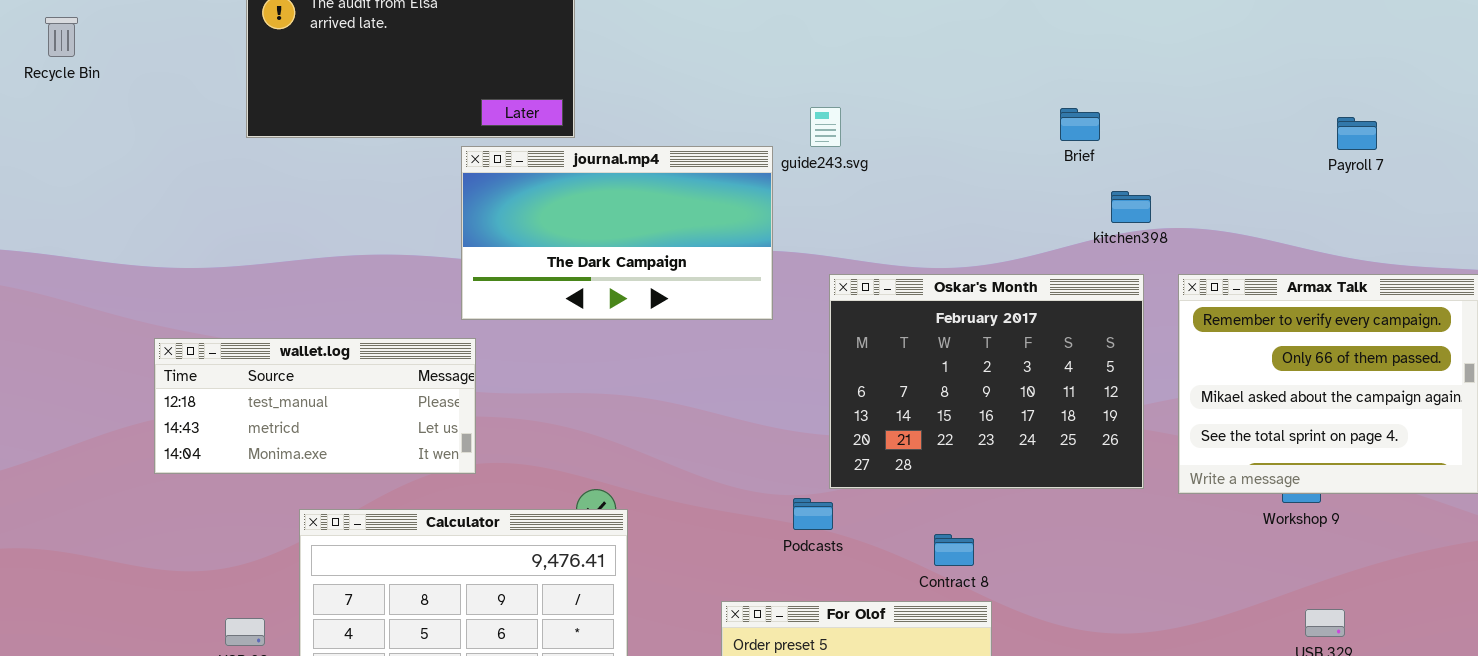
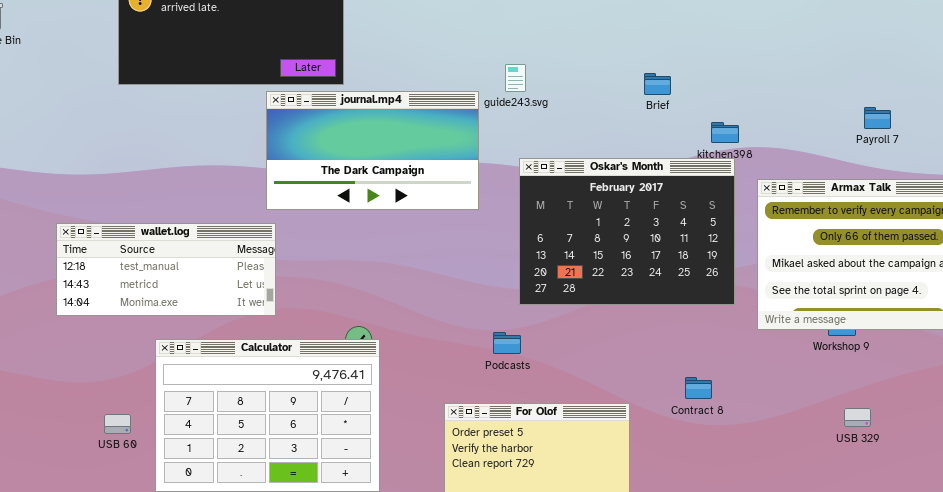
Brief: [1060,108,1100,141] -> [644,73,671,95], moved
Payroll 7: [1337,117,1377,150] -> [864,107,891,129], moved
Oskar's Month: [829,274,1144,489] -> [519,158,735,305], moved
Contract 8: [934,534,974,566] -> [685,377,712,399], moved

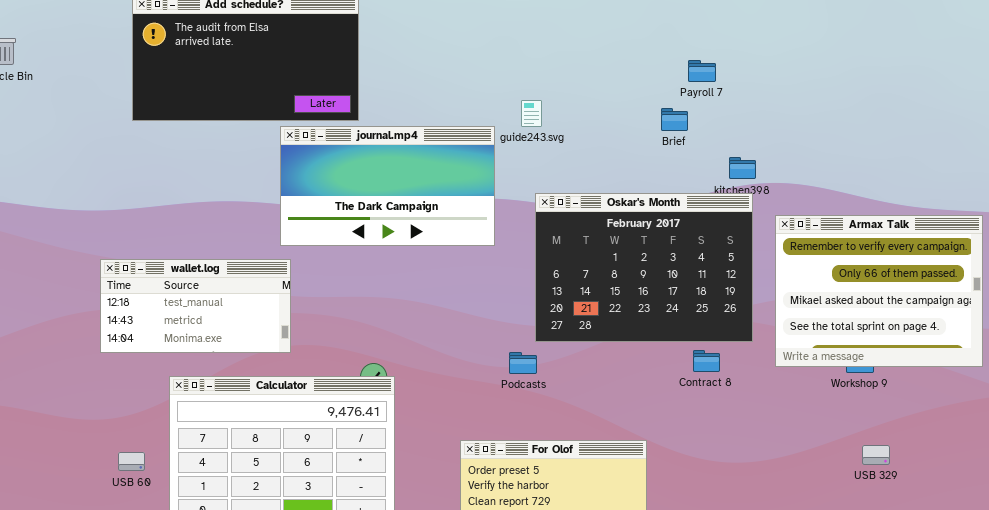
Payroll 7: [864,107,891,129] -> [688,60,716,82], moved
wallet.log: [56,223,276,316] -> [100,259,291,353], resized
Podcasts: [493,332,521,354] -> [509,352,537,374], moved
Contract 8: [685,377,712,399] -> [693,350,720,372], moved

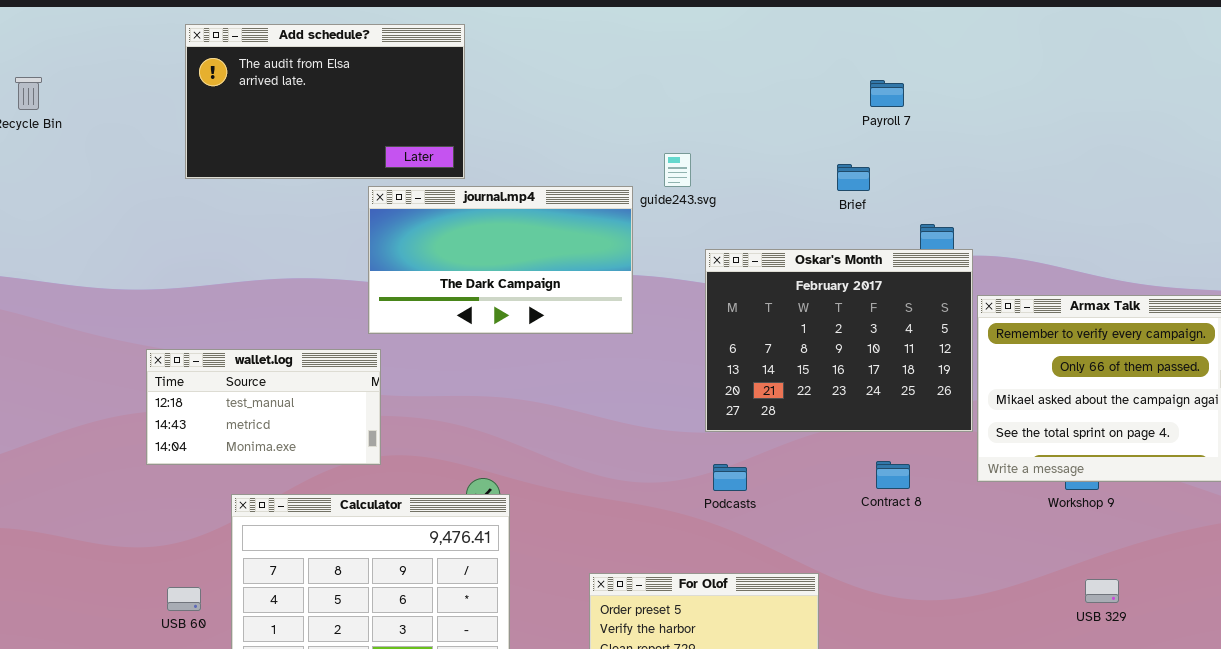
Payroll 7: [688,60,716,82] -> [870,80,904,107], moved
Oskar's Month: [535,193,753,342] -> [705,249,973,432], moved
Podcasts: [509,352,537,374] -> [713,464,747,491], moved

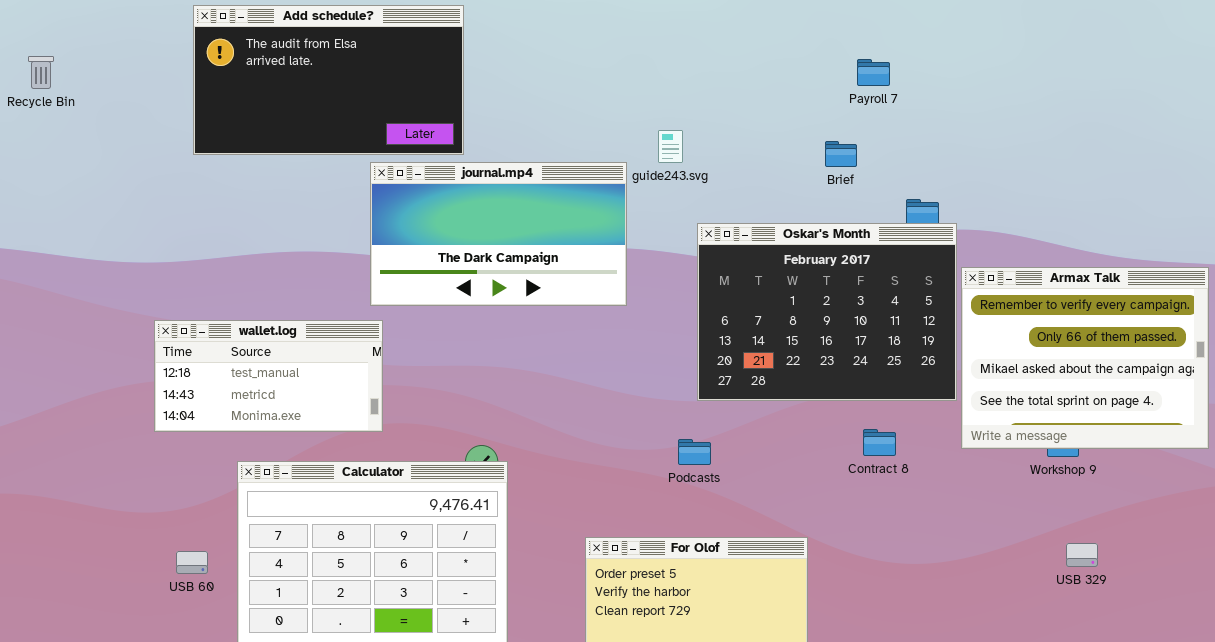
Podcasts: [713,464,747,491] -> [678,439,711,465], moved

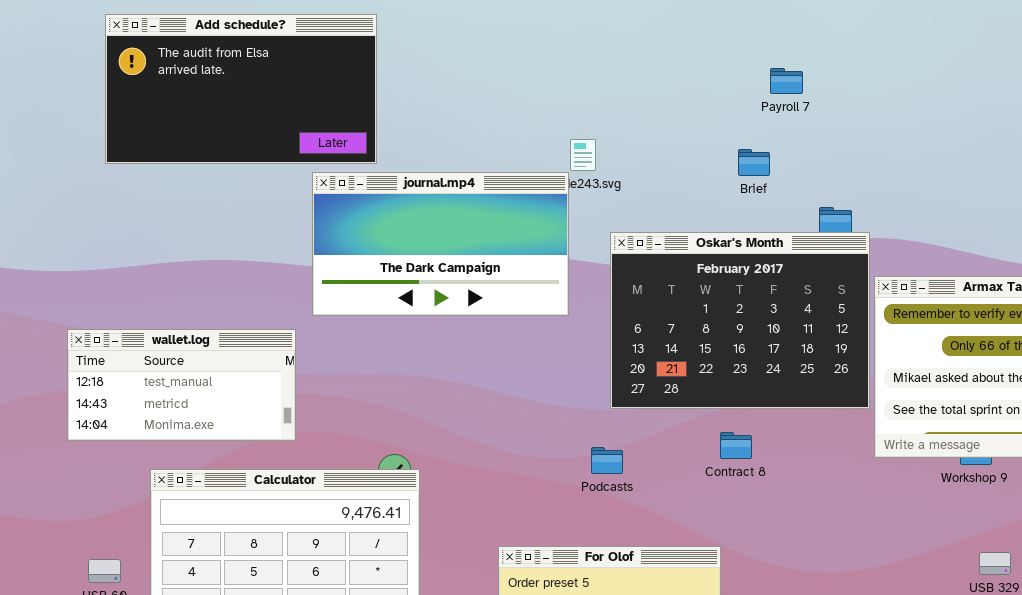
journal.mp4: [370,162,627,306] -> [312,172,569,316], moved
Contract 8: [863,429,896,456] -> [720,432,752,459], moved

